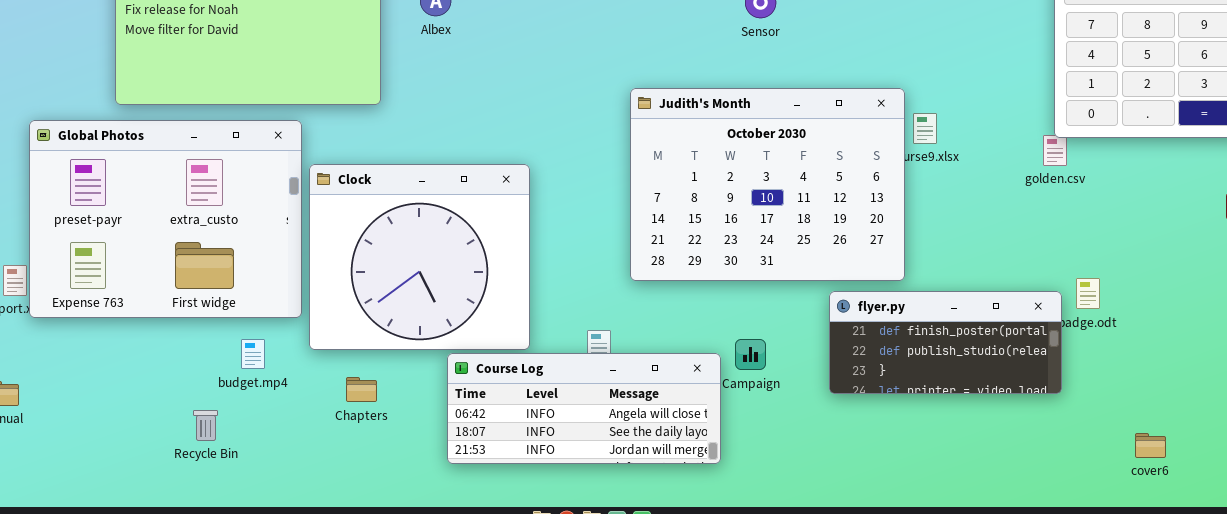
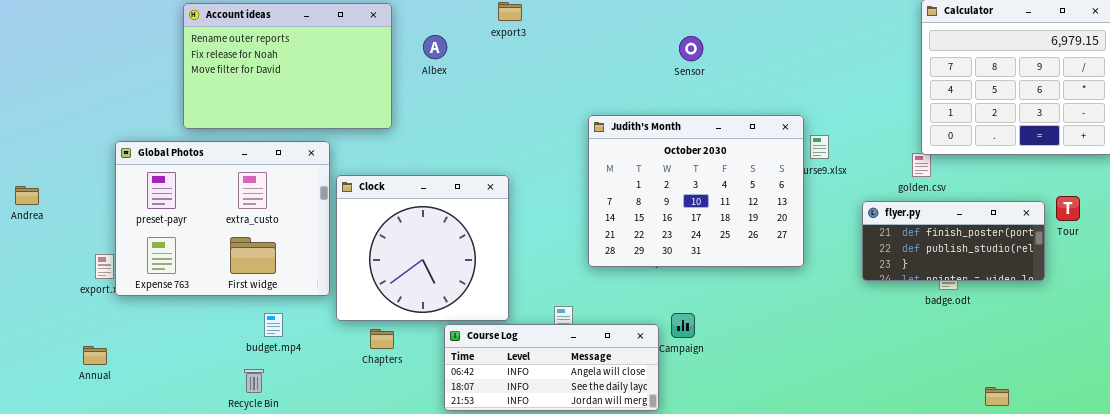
flyer.py: [829,291,1062,394] -> [862,201,1045,281], moved
budget.mp4: [241,339,265,369] -> [264,313,283,337], moved
Chapters: [346,377,377,402] -> [370,329,394,349], moved

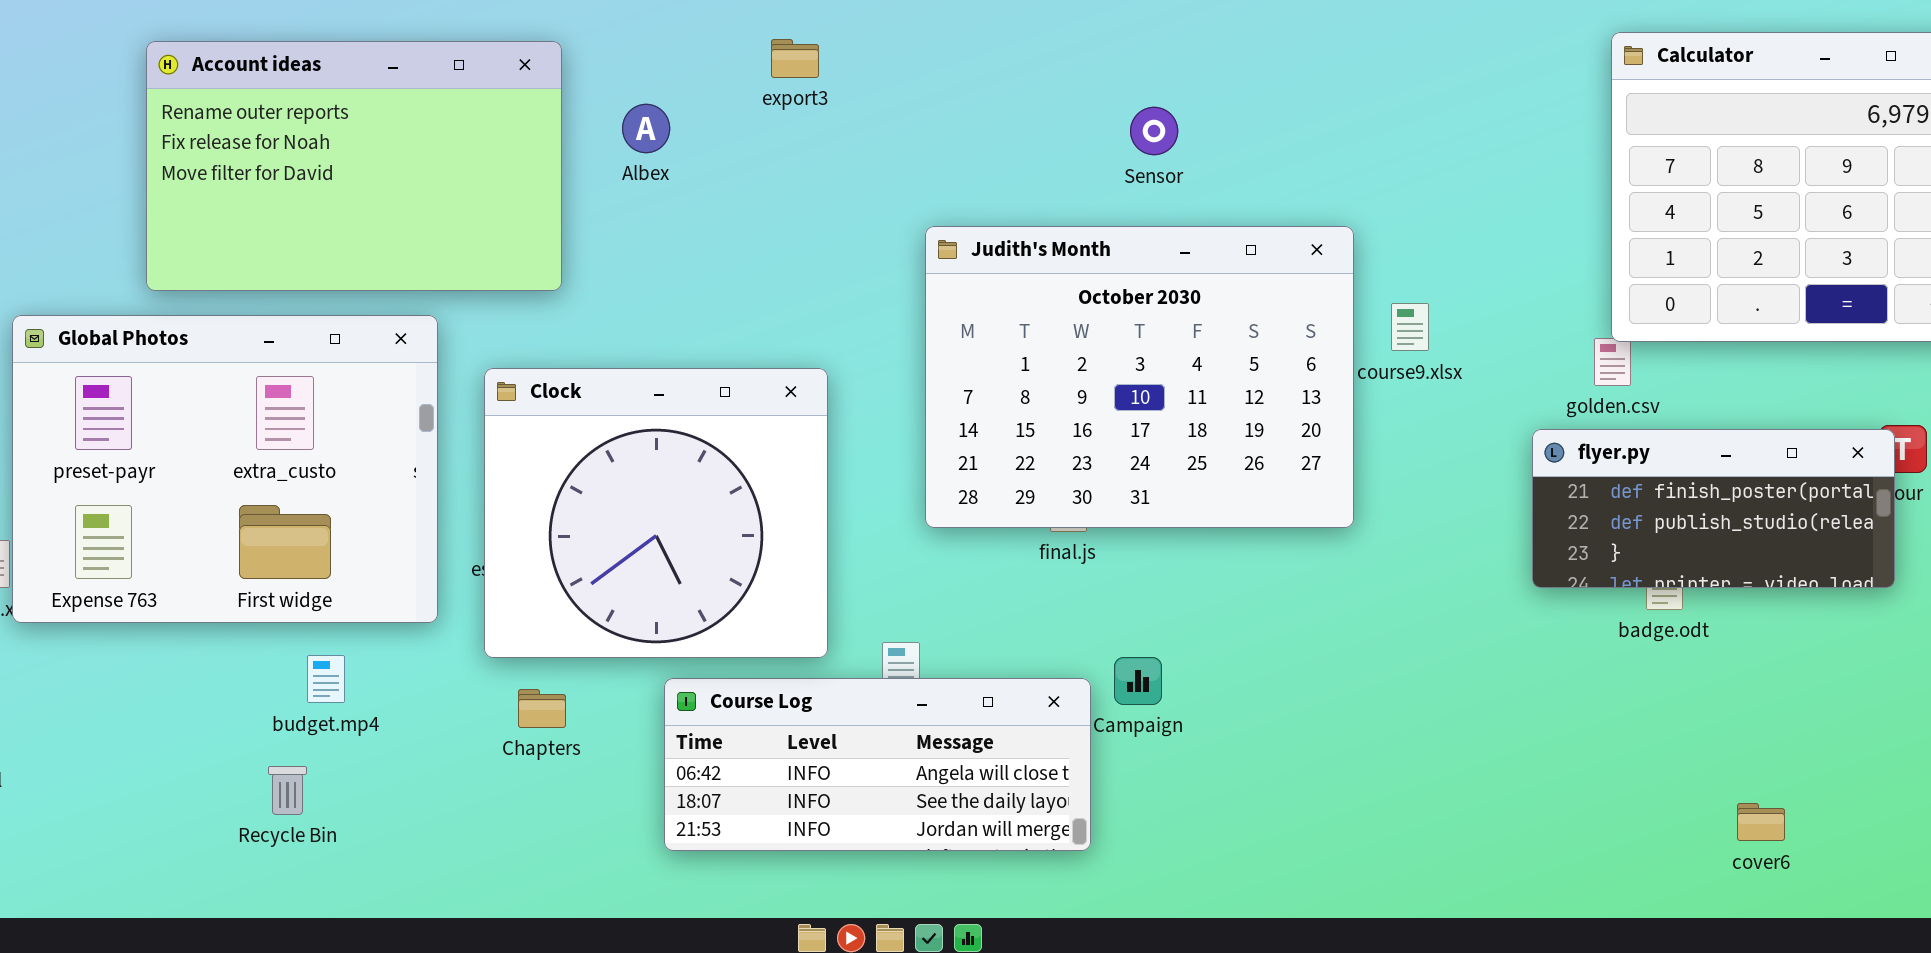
Judith's Month: [588,115,804,267] -> [925,226,1354,528], moved
Clock: [336,175,509,321] -> [484,368,828,658], moved
flyer.py: [862,201,1045,281] -> [1532,429,1895,588], moved

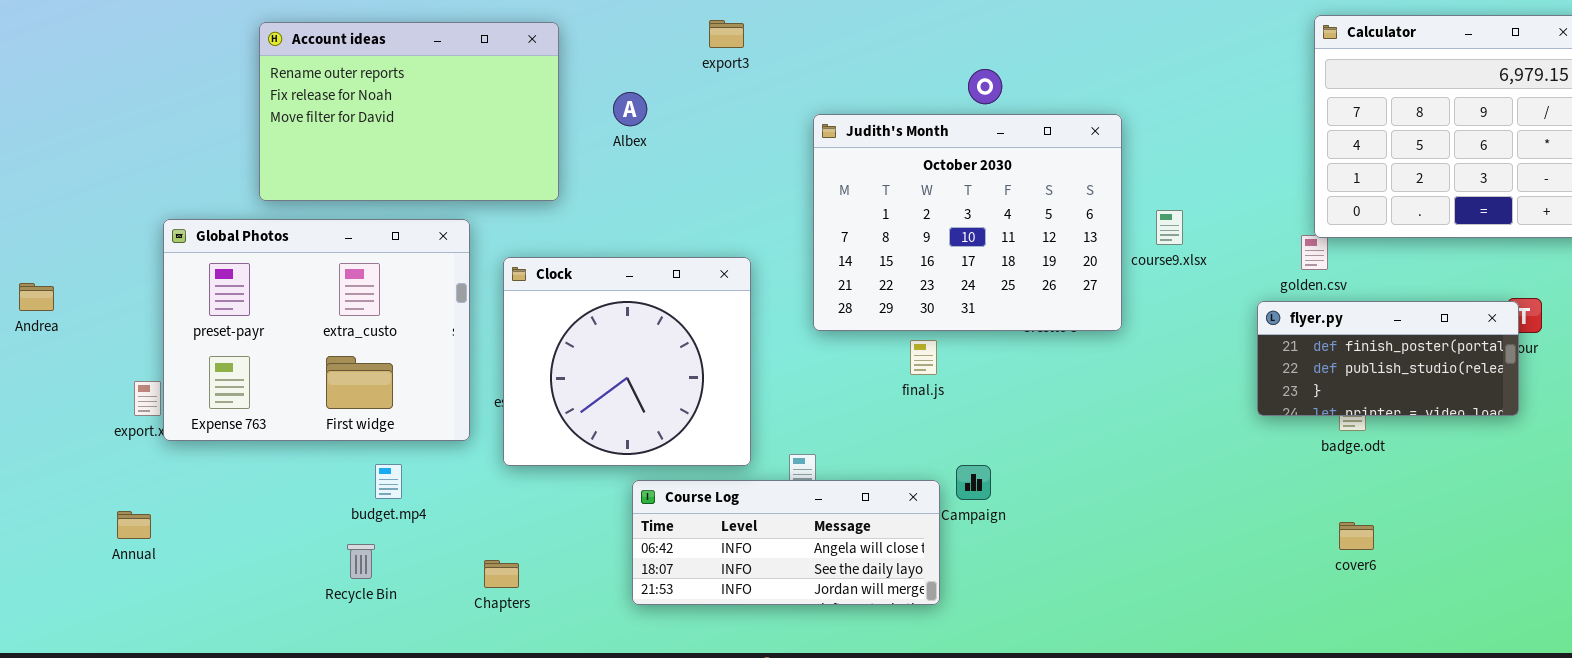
Albex: [622,104,670,153] -> [613,92,647,126], moved
Judith's Month: [925,226,1354,528] -> [813,114,1122,331], moved
Chapters: [518,689,566,728] -> [484,560,519,588], moved
cover6: [1737,803,1785,841] -> [1339,522,1374,550], moved

